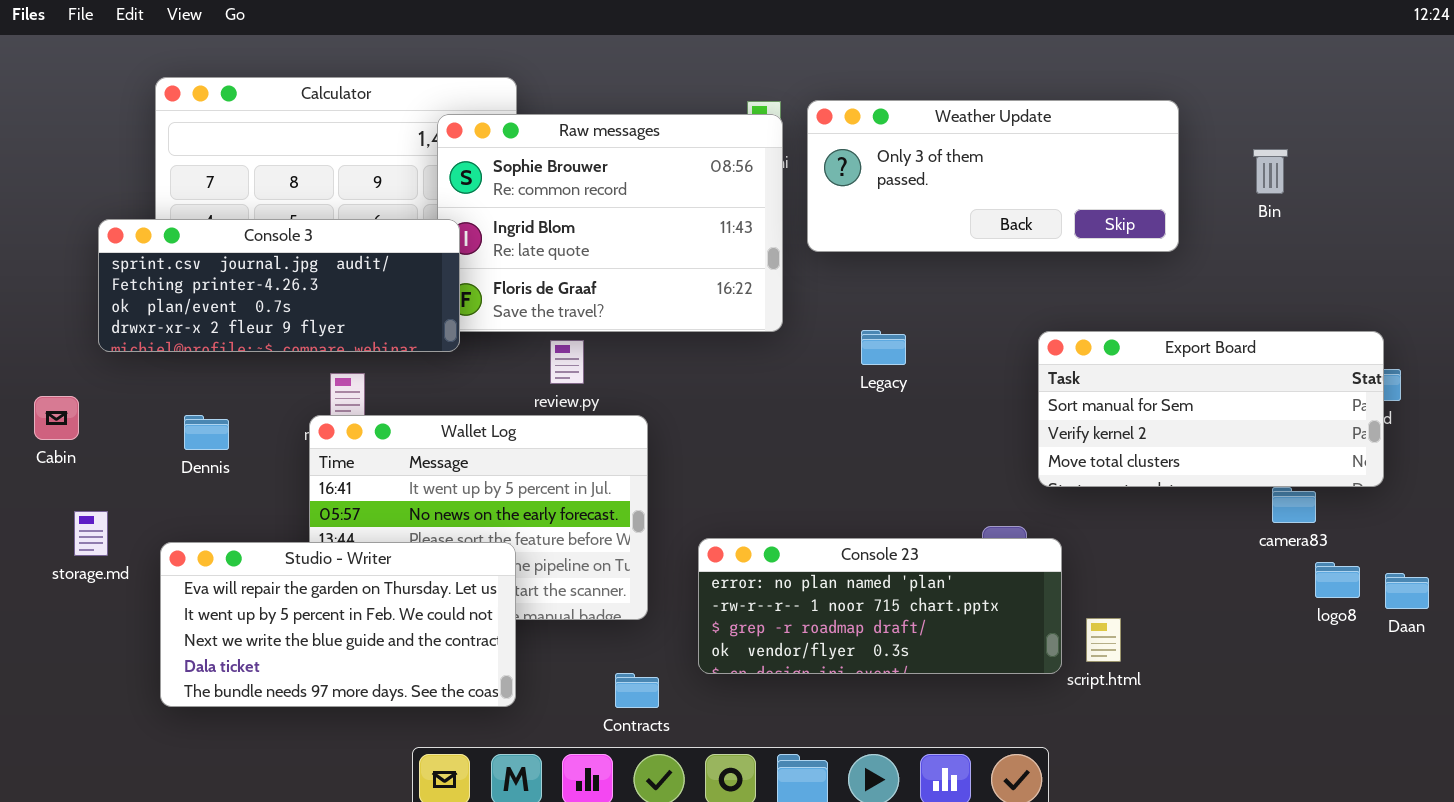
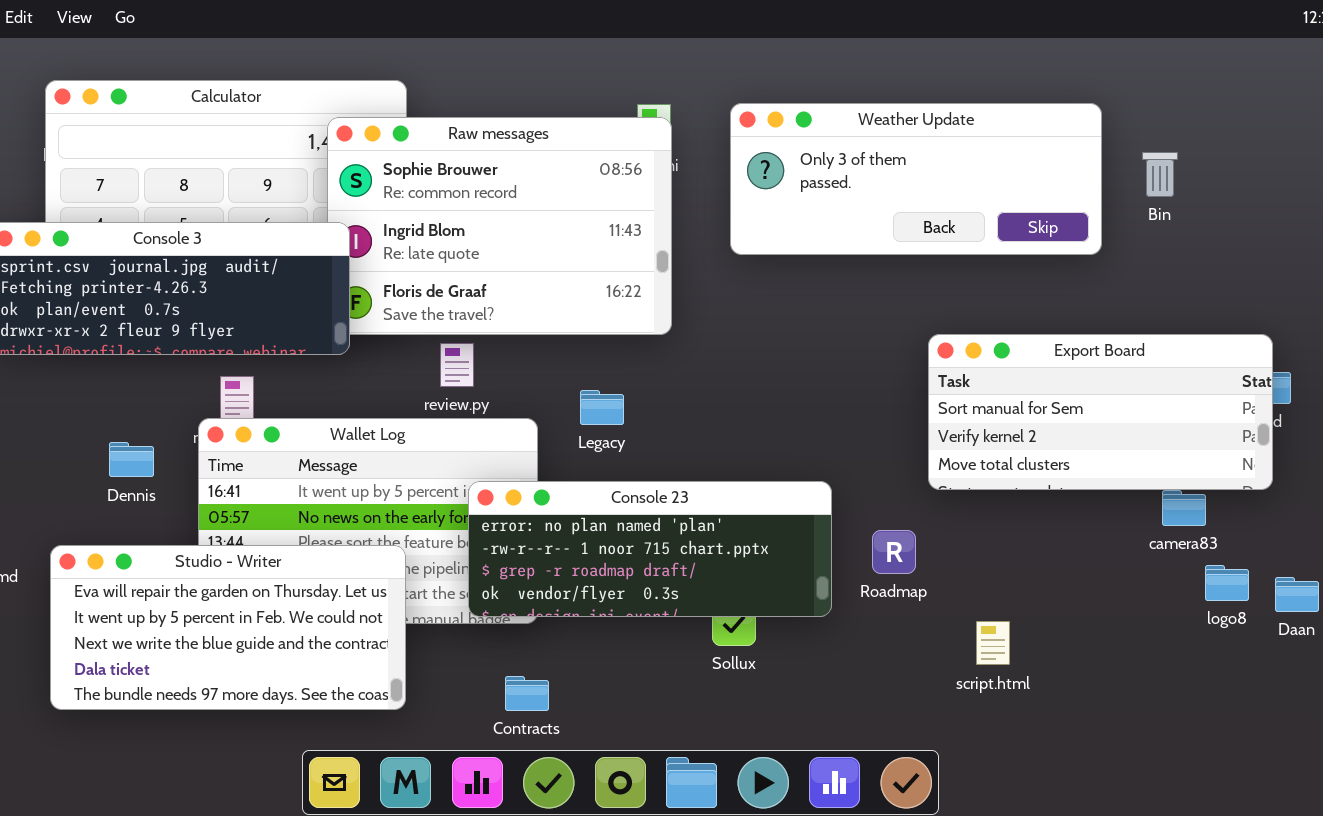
Weather Update: [807,100,1179,252] -> [730,103,1102,255], moved
Legacy: [861,330,906,365] -> [580,390,624,425], moved
Dennis: [184,415,229,450] -> [109,442,154,477], moved
Console 23: [698,538,1062,674] -> [468,481,832,617], moved

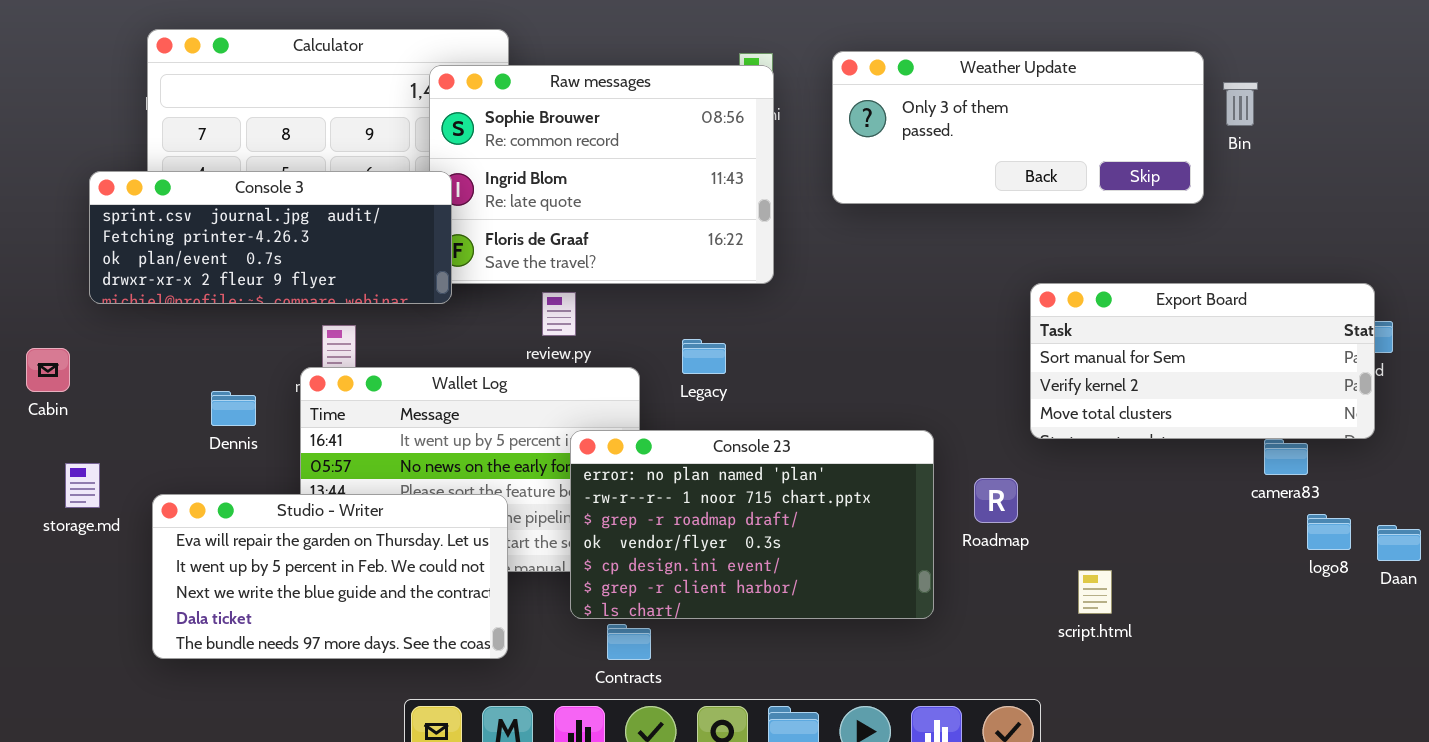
Bin: [1142,152,1178,197] -> [1223,82,1258,126], moved
Console 23: [468,481,832,617] -> [570,430,934,619], resized

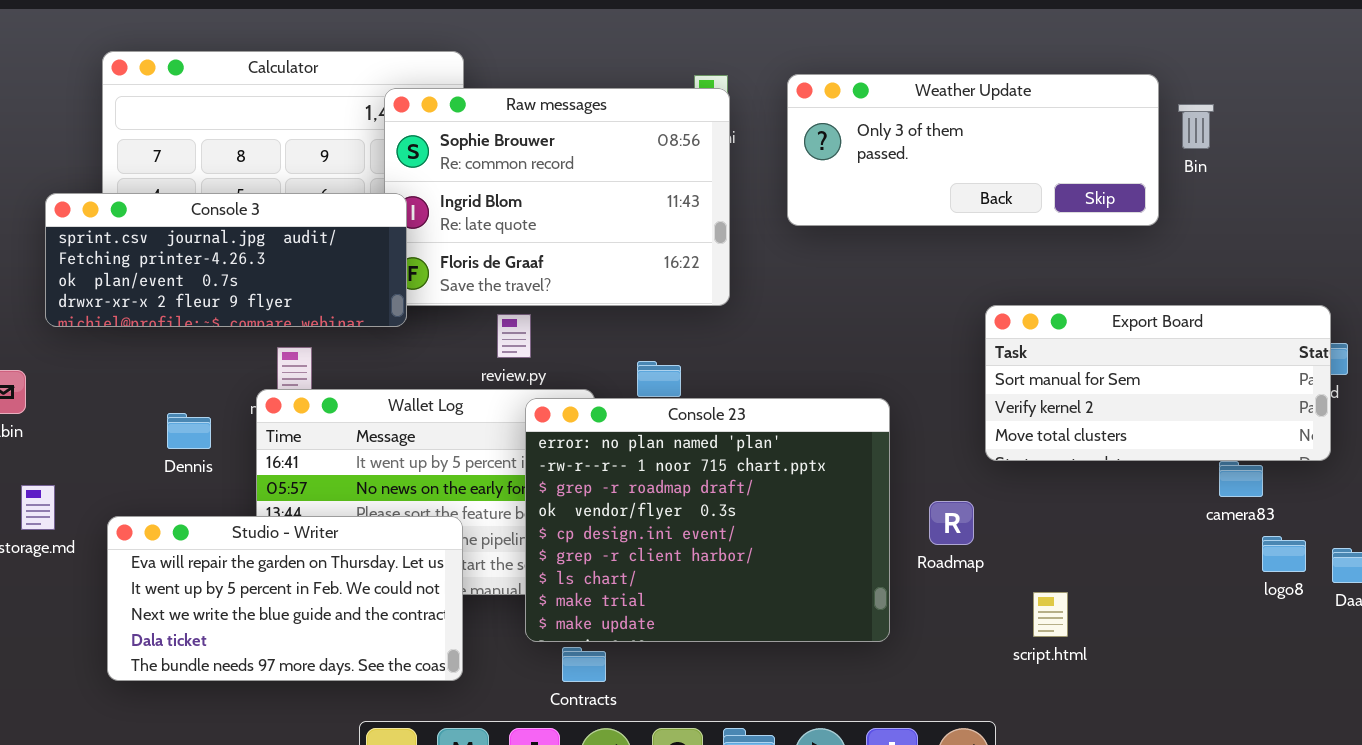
Console 23: [570,430,934,619] -> [525,398,890,642], resized

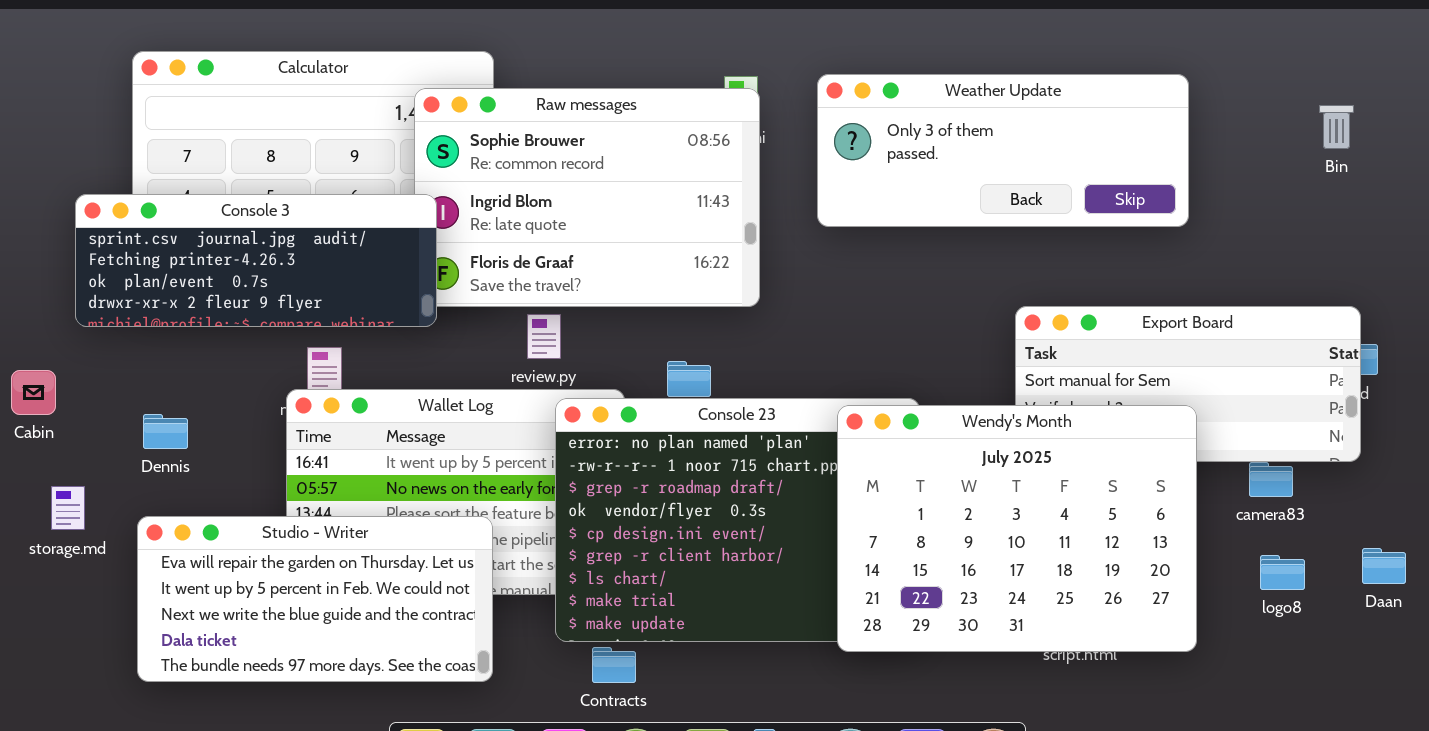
Bin: [1178,104,1214,149] -> [1319,105,1354,149], moved
Wendy's Month: none -> [837,405,1197,652], opened
Dennis: [167,413,211,449] -> [143,414,188,449], moved
logo8: [1262,536,1306,572] -> [1260,555,1305,590], moved

